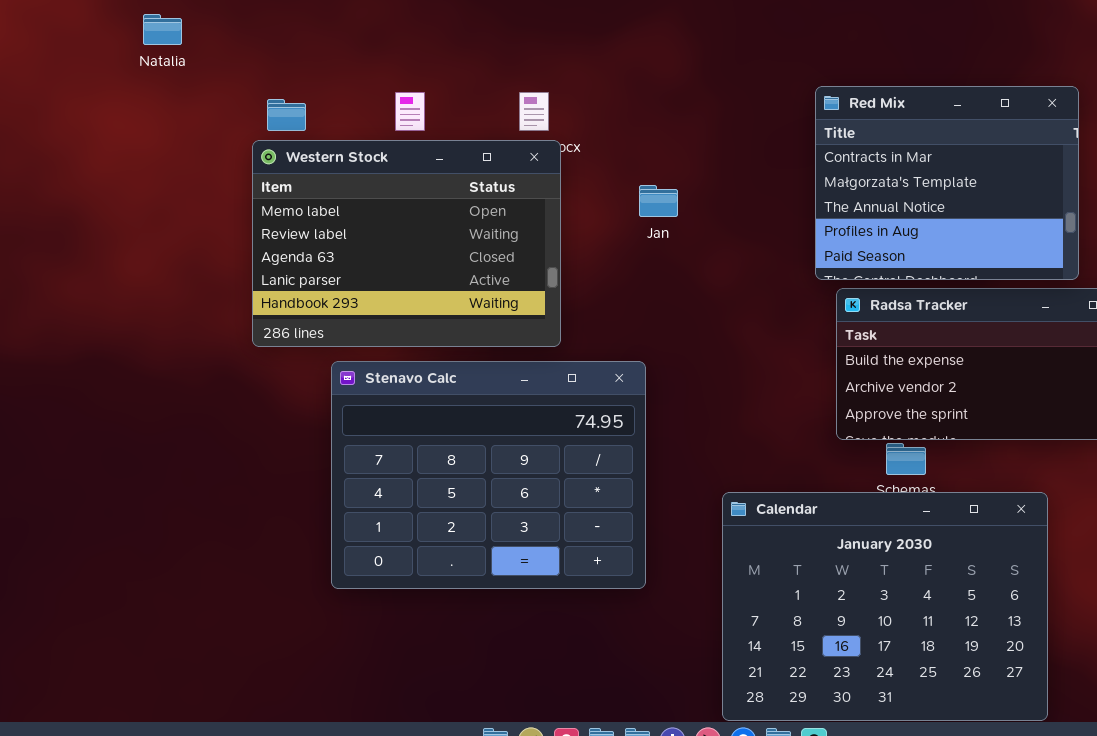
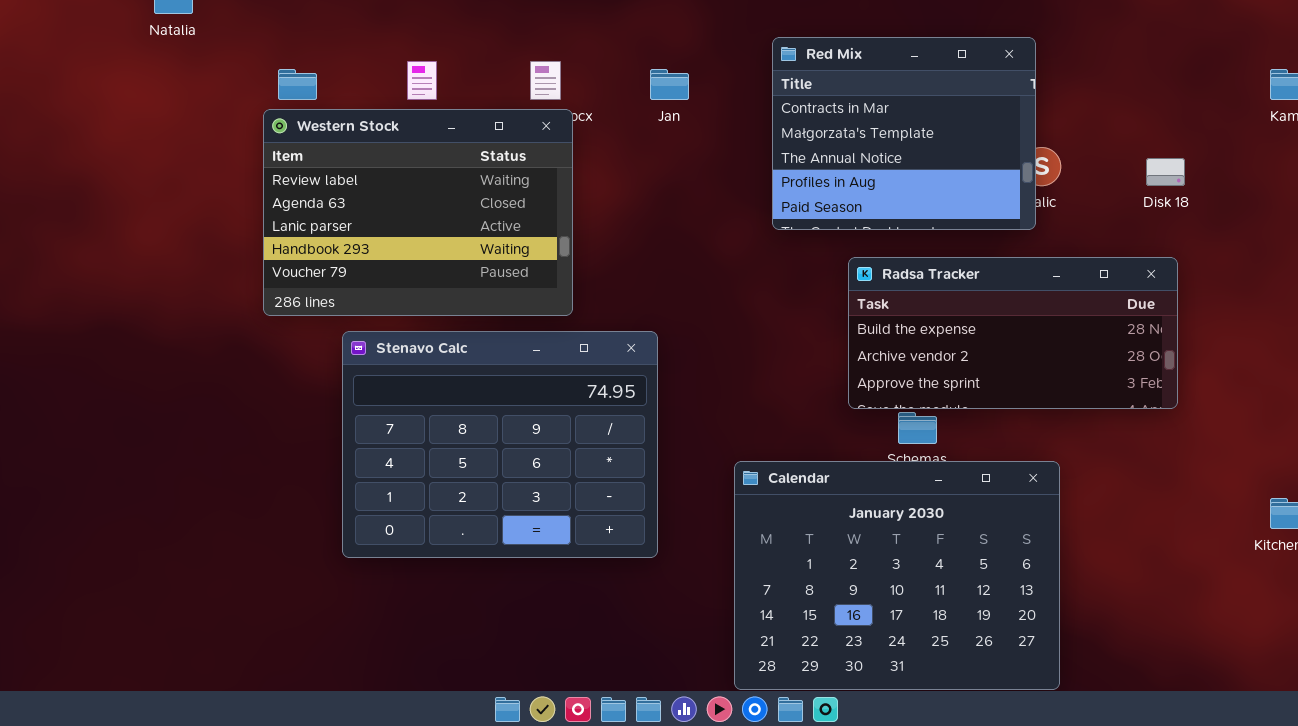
Red Mix: [815,86,1079,280] -> [772,37,1036,230], moved
Western Stock: [252,140,561,347] -> [263,109,573,316], scrolled down 1 row
Jan: [639,185,678,217] -> [650,69,689,100], moved

